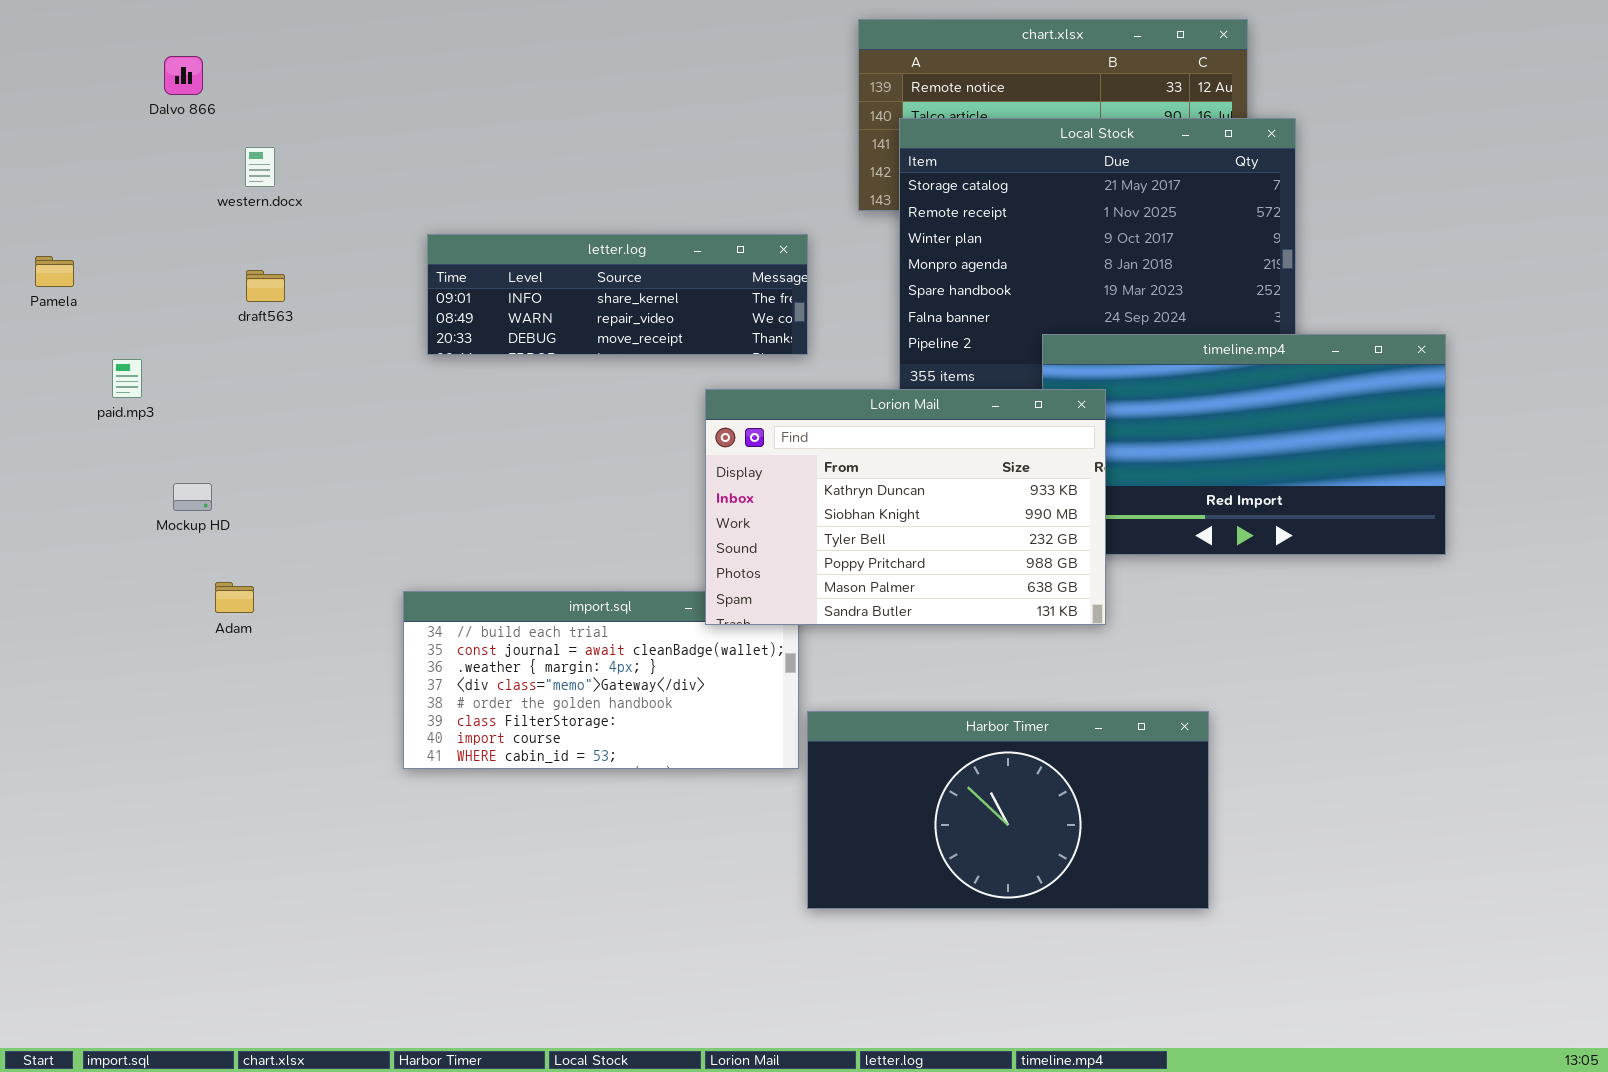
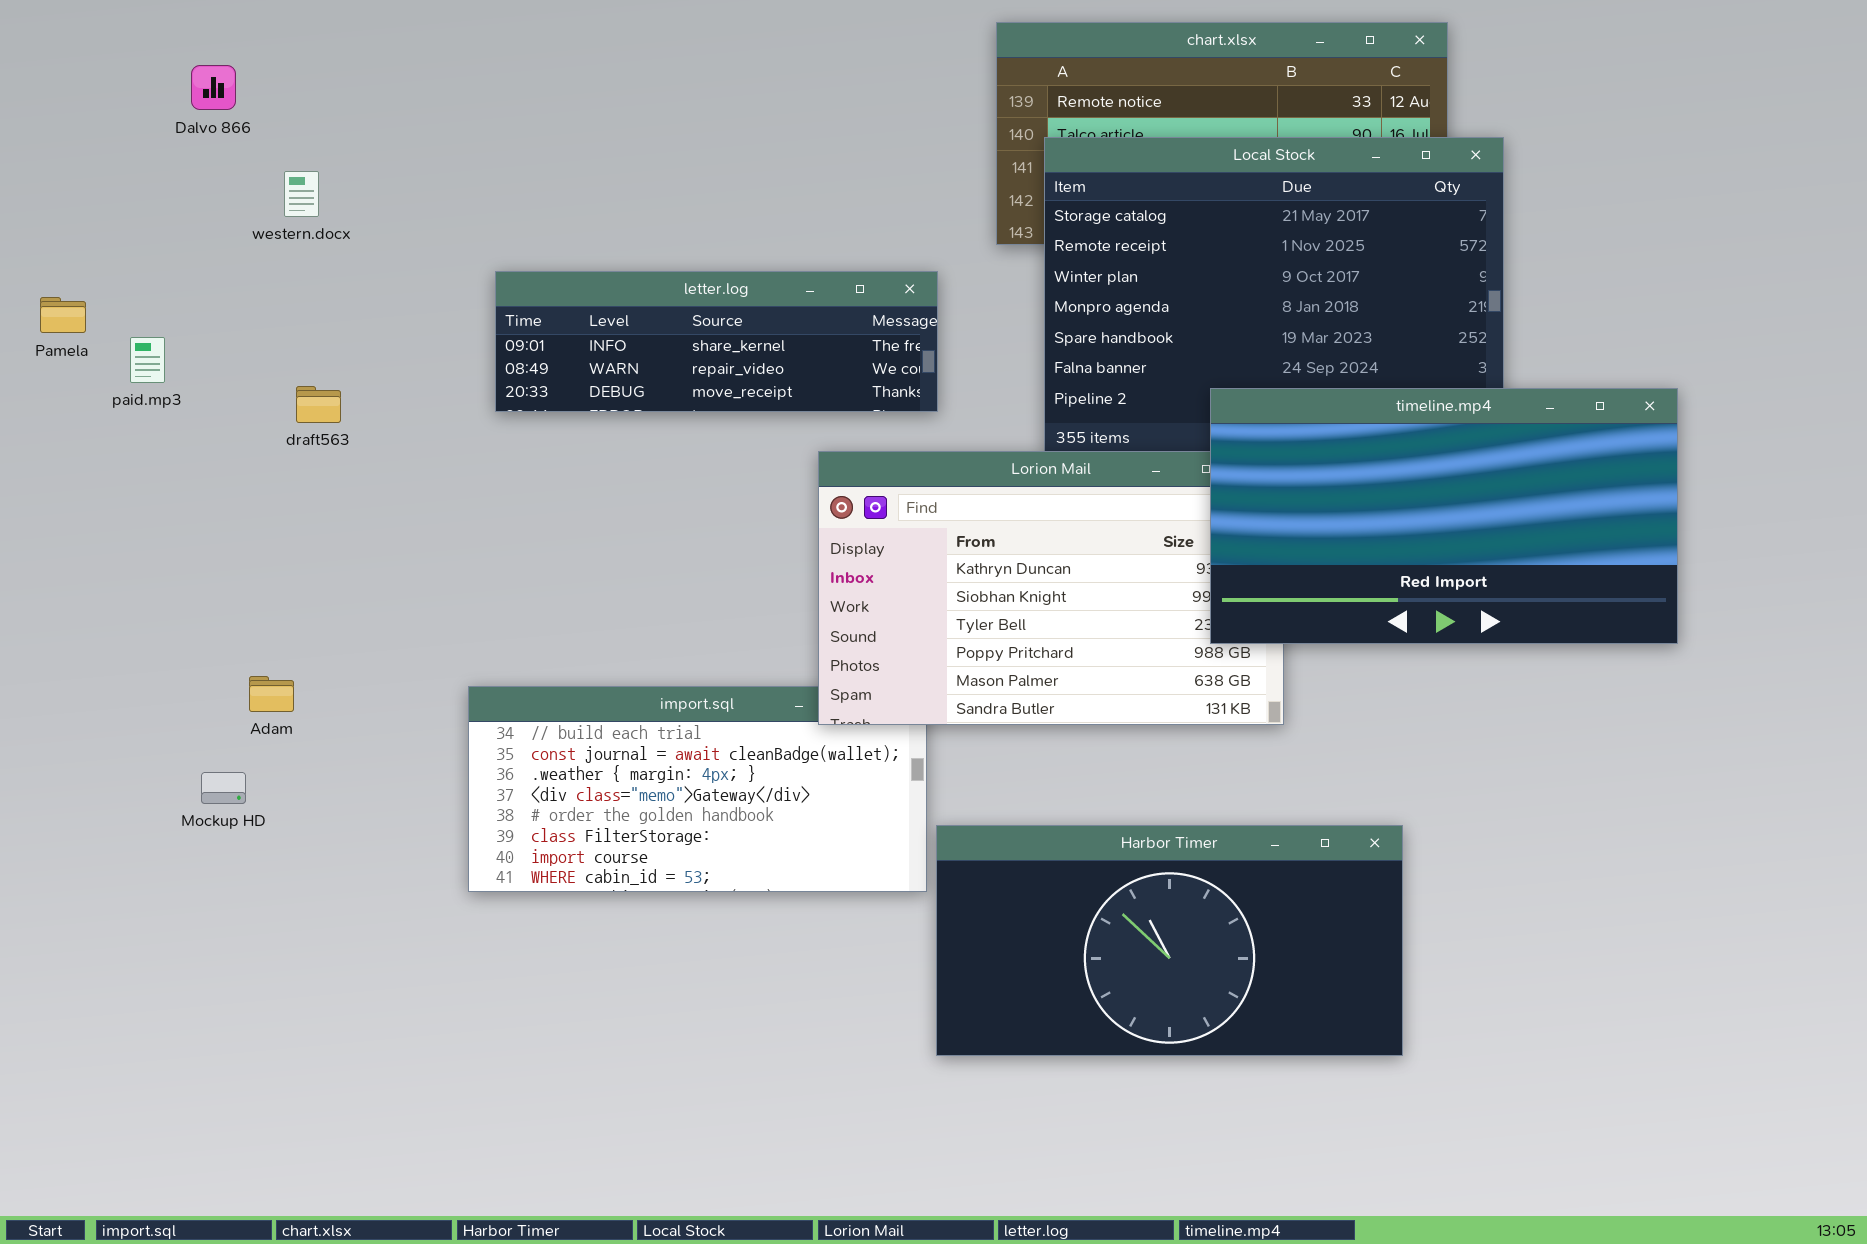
draft563: [246,270,285,302] -> [296,386,341,423], moved
timeline.mp4: [1042,334,1446,555] -> [1210,388,1678,644], raised
paid.mp3: [112,359,142,398] -> [130,337,165,383], moved
Mockup HD: [173,483,212,511] -> [201,772,246,804], moved

